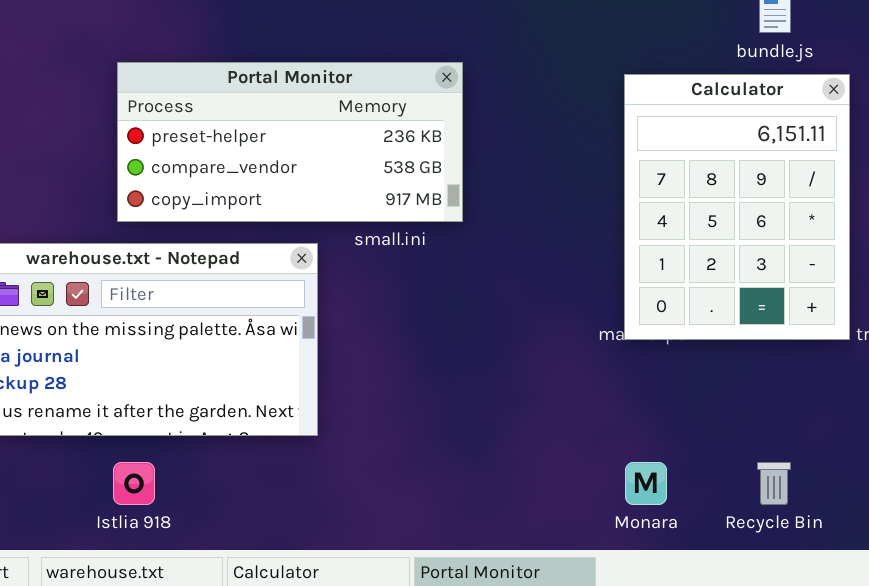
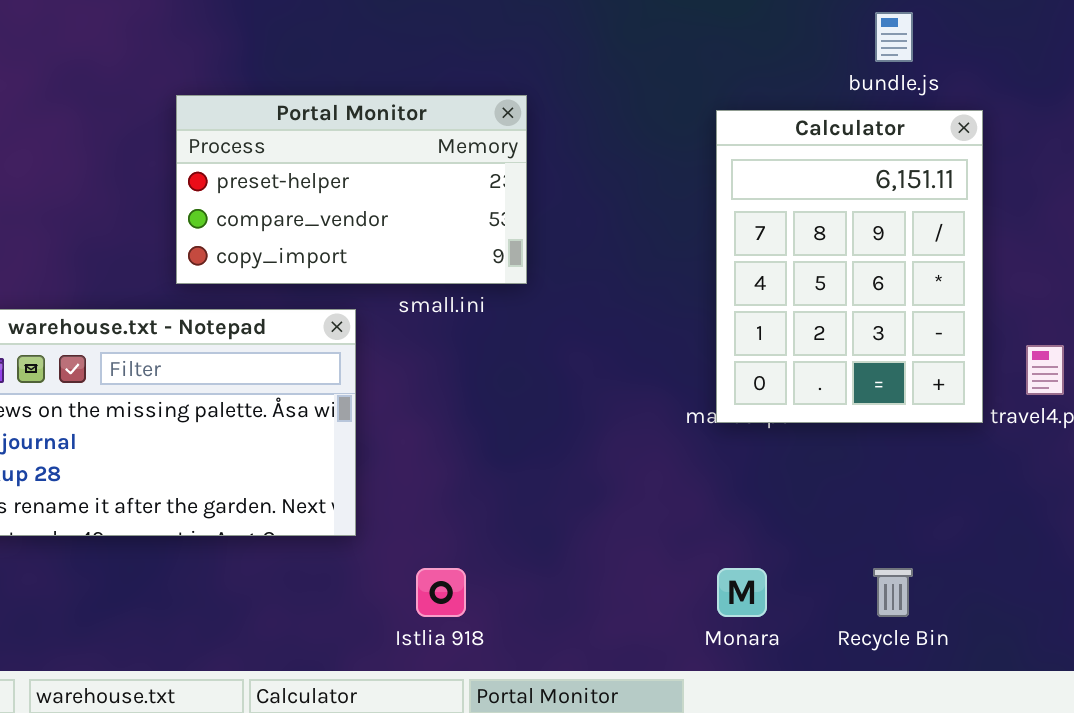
Portal Monitor: [117,62,463,222] -> [176,95,527,284], resized
Istlia 918: [113,462,155,505] -> [416,568,466,617], moved

